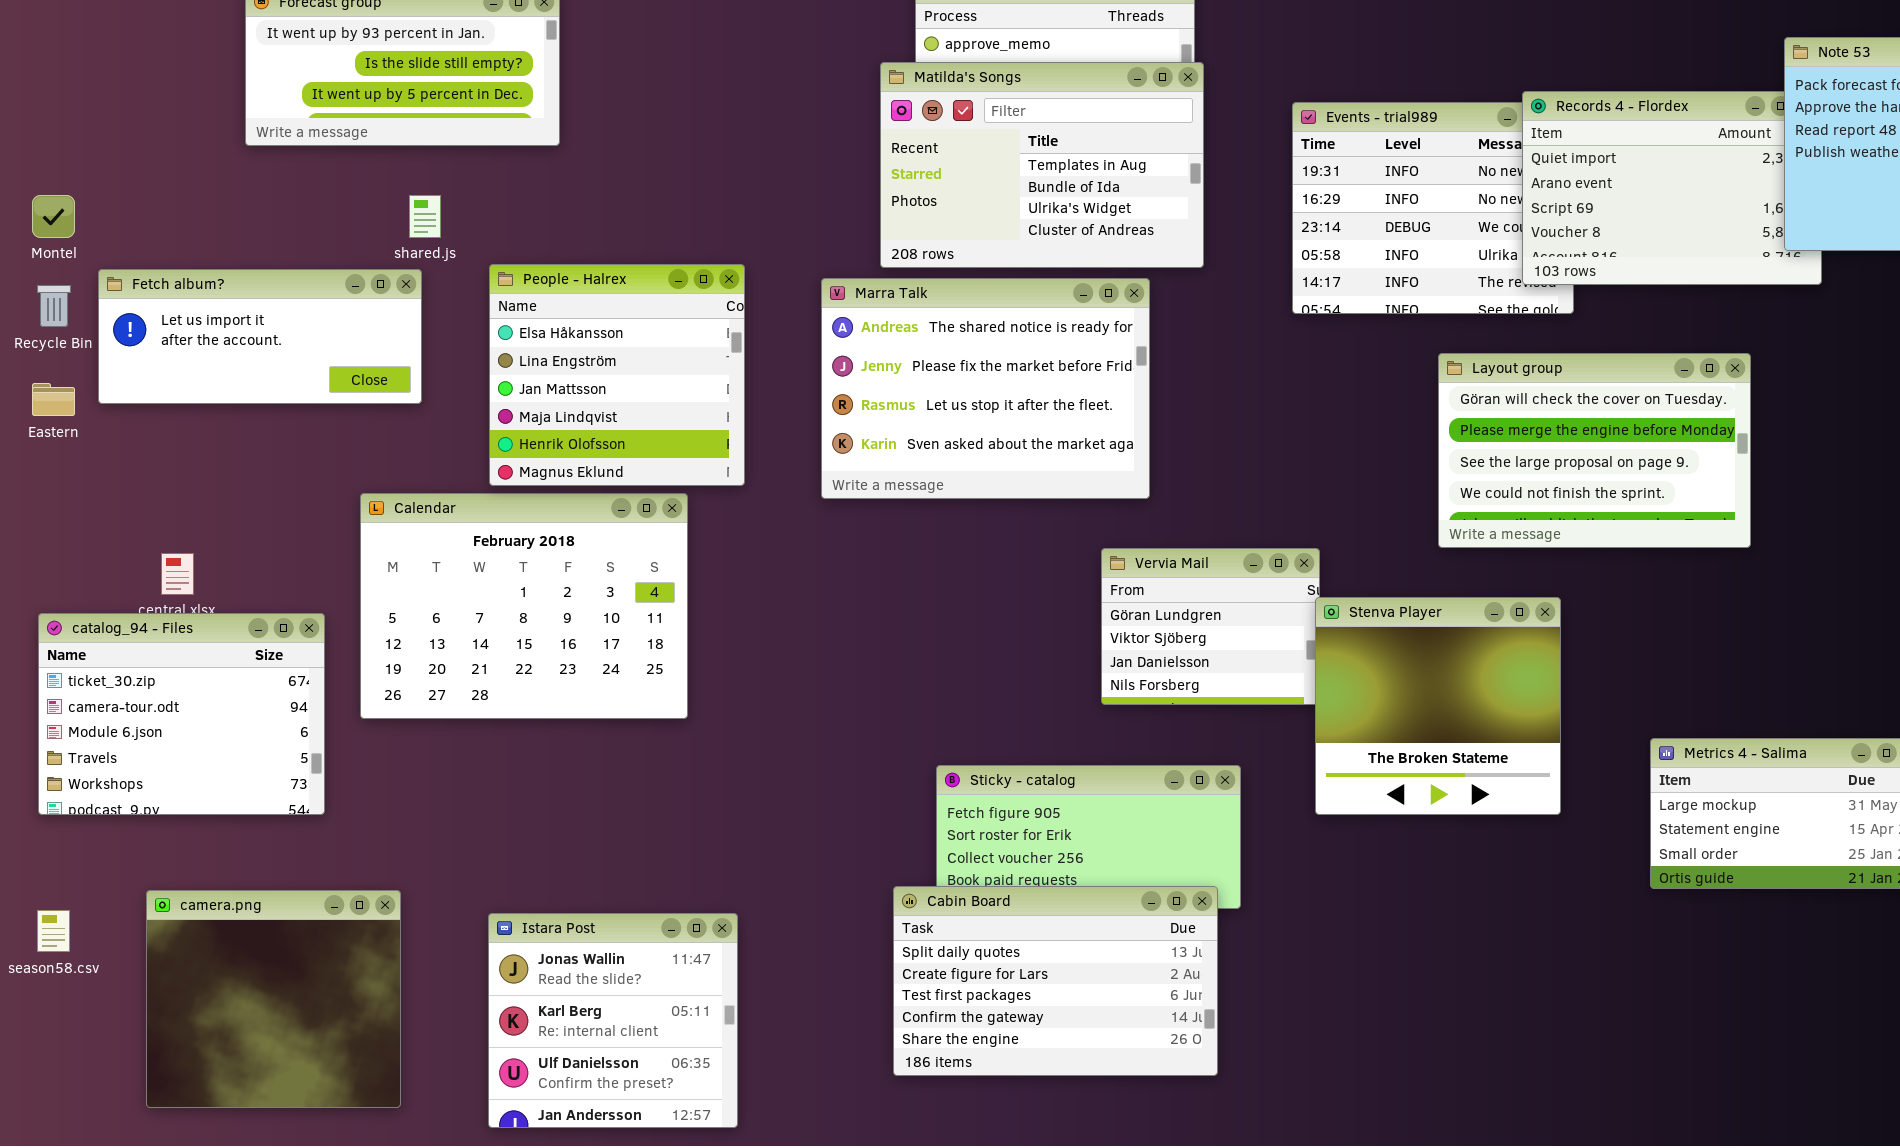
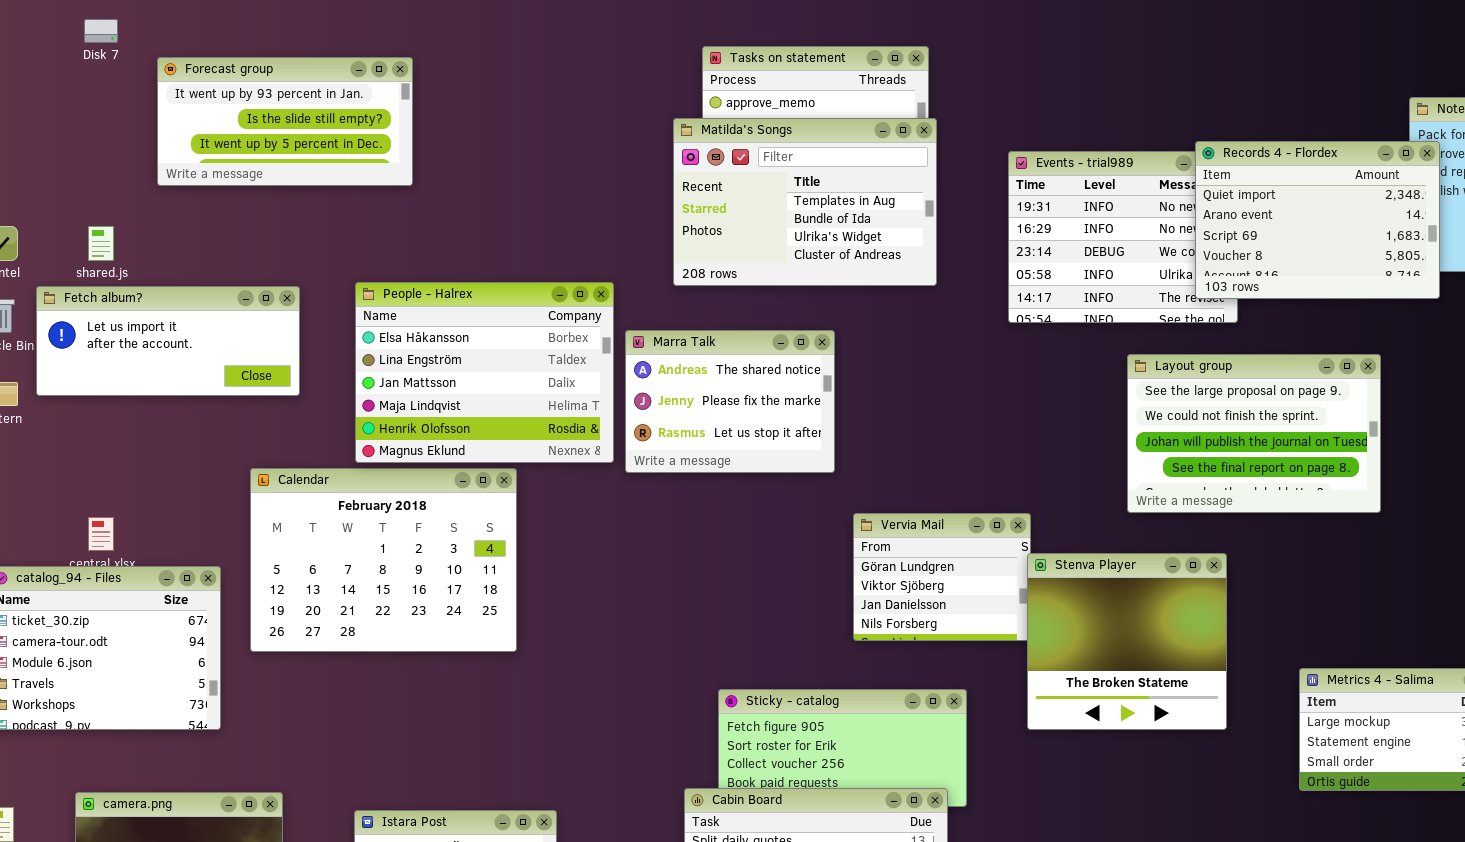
Records 4 - Flordex: [1522,91,1822,285] -> [1195,141,1440,299], raised
shared.js: [409,195,441,238] -> [88,226,114,261], moved
People - Halrex: [489,264,745,486] -> [355,282,614,463], resized
Marra Talk: [821,278,1150,499] -> [625,330,835,473], resized
Layout group: [1438,353,1751,548] -> [1127,354,1381,513], scrolled down 2 rows

